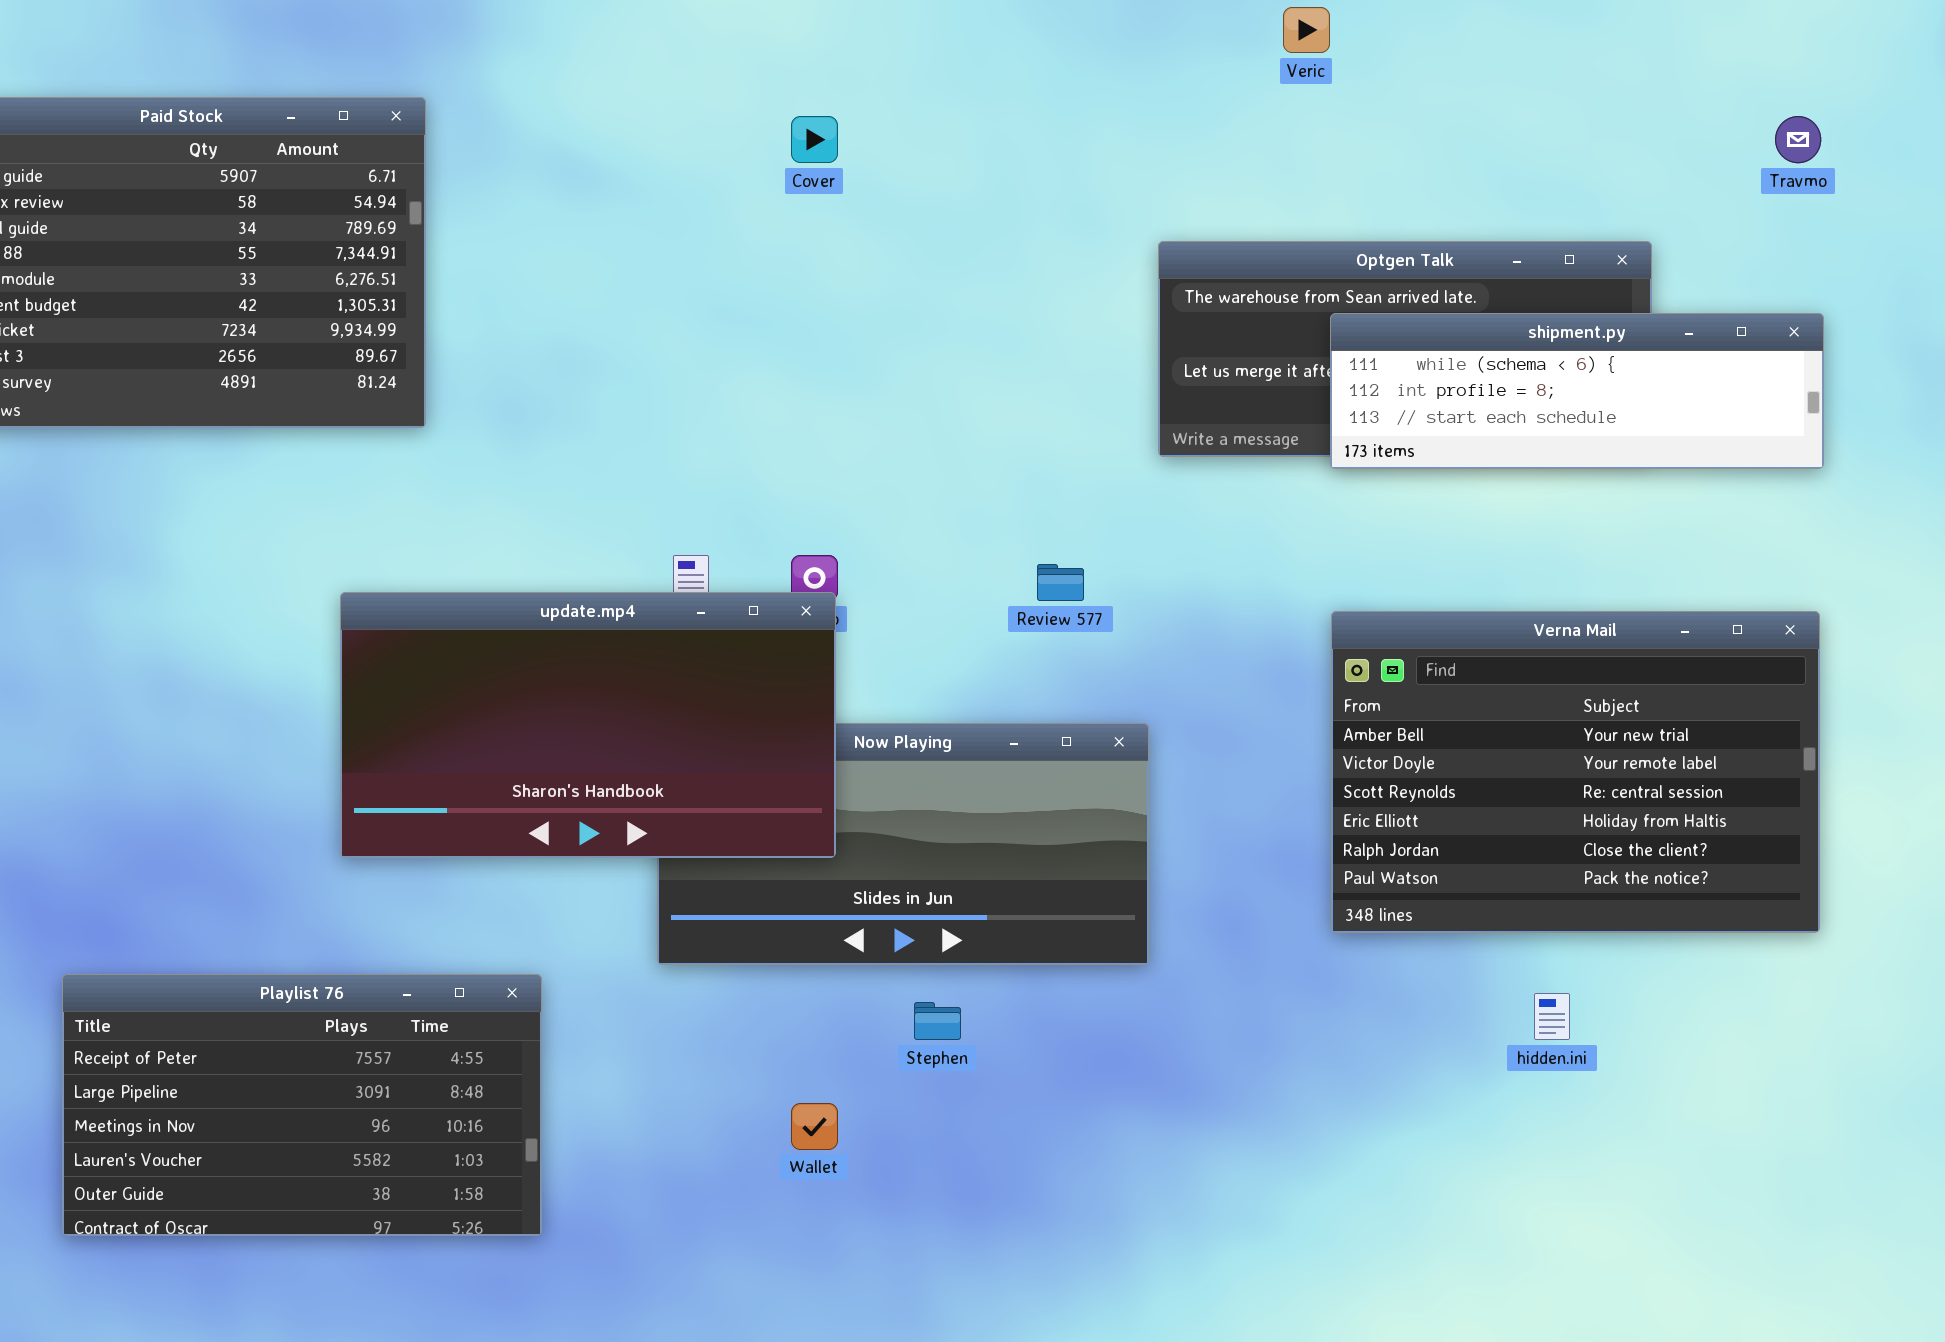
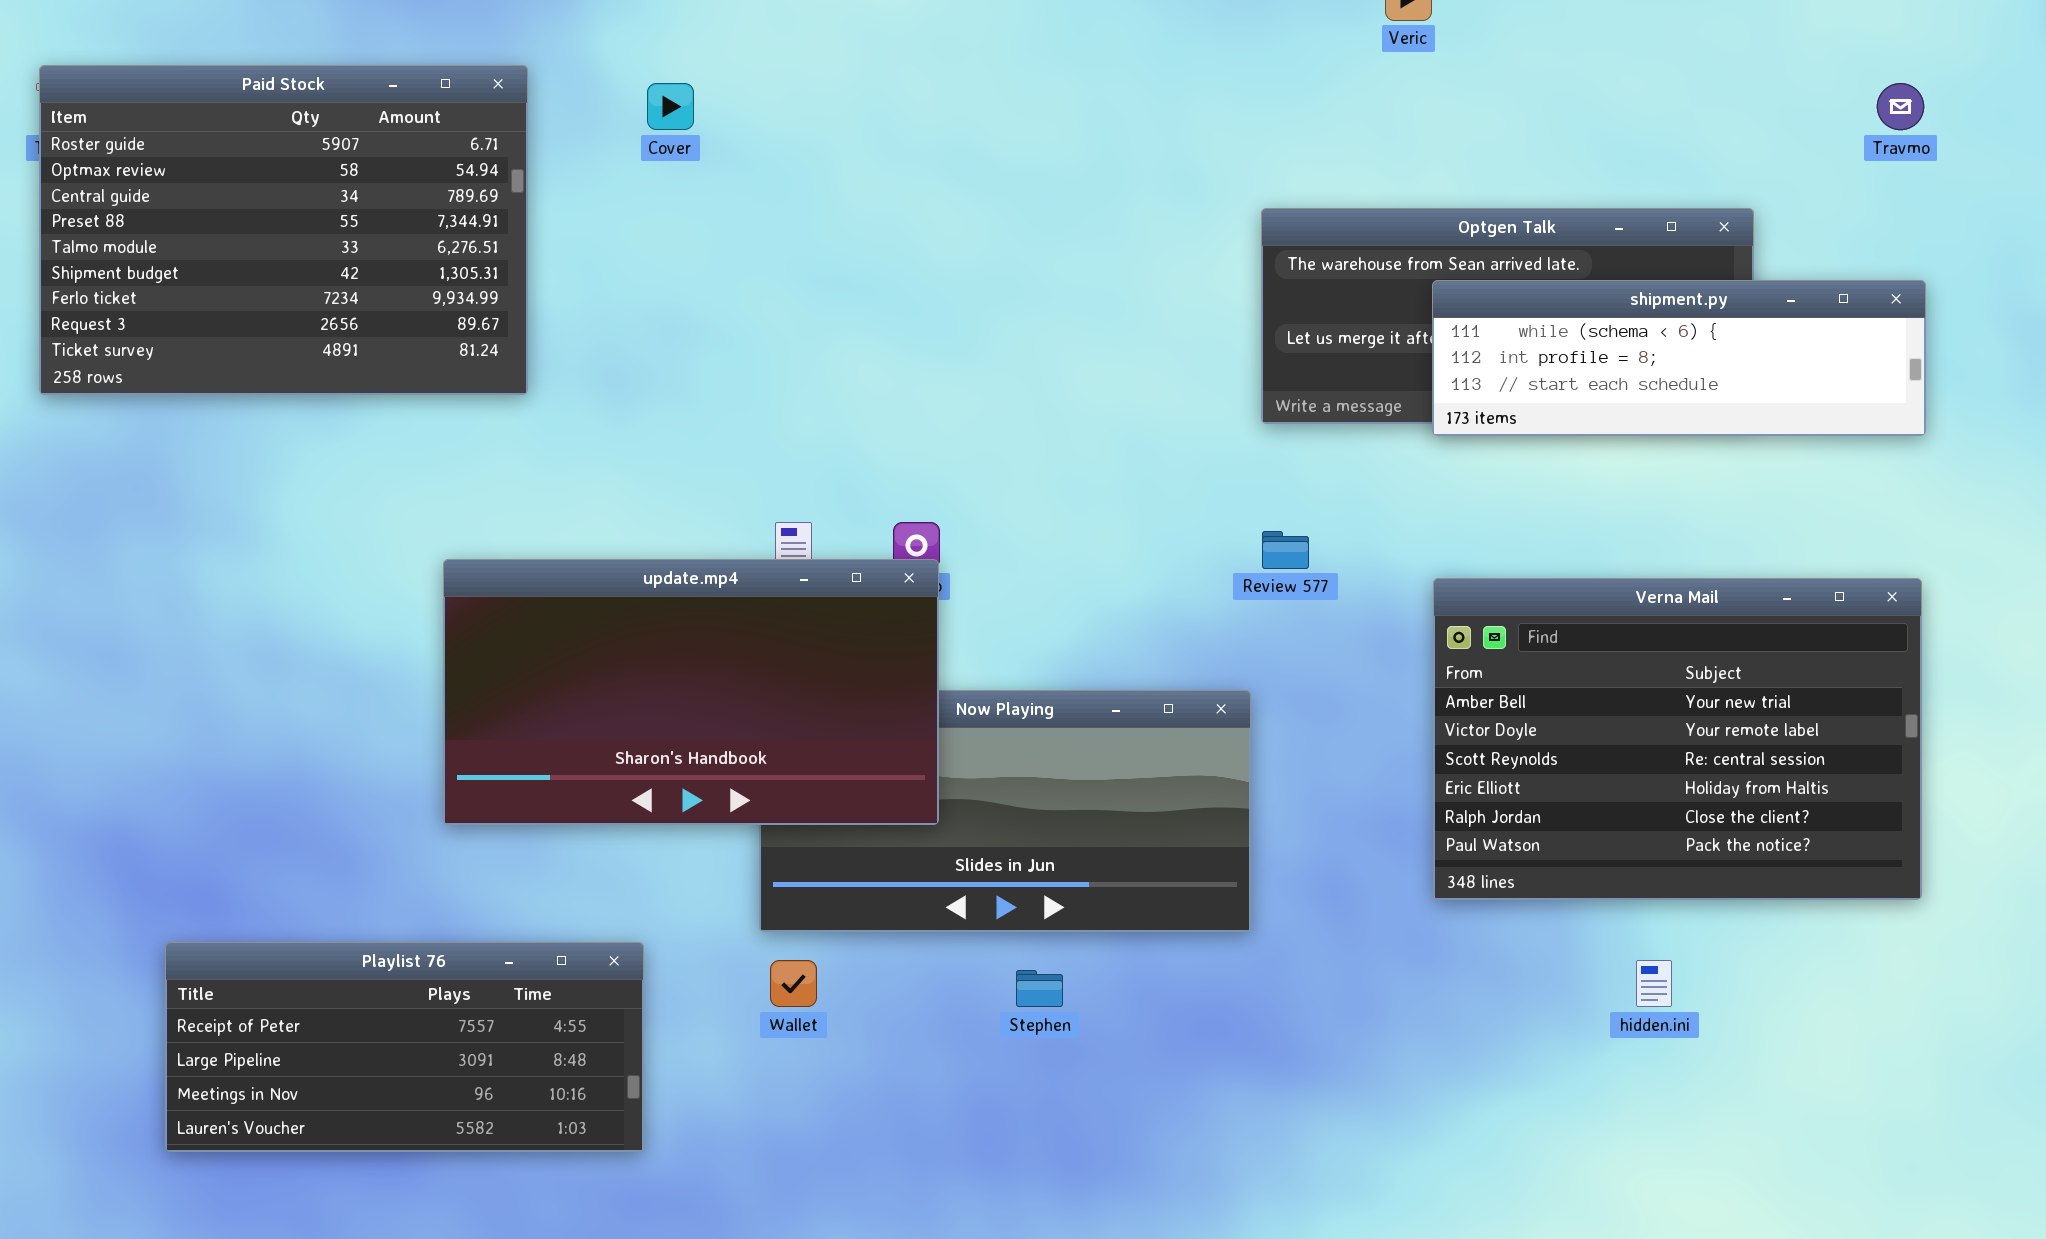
Cover: [791,116,838,163] -> [647,83,694,130], moved
Review 577: [1037,564,1084,601] -> [1262,531,1309,569], moved
Playlist 76: [62,974,542,1236] -> [165,942,644,1152], resized
Wallet: [791,1103,838,1150] -> [770,960,817,1007], moved

